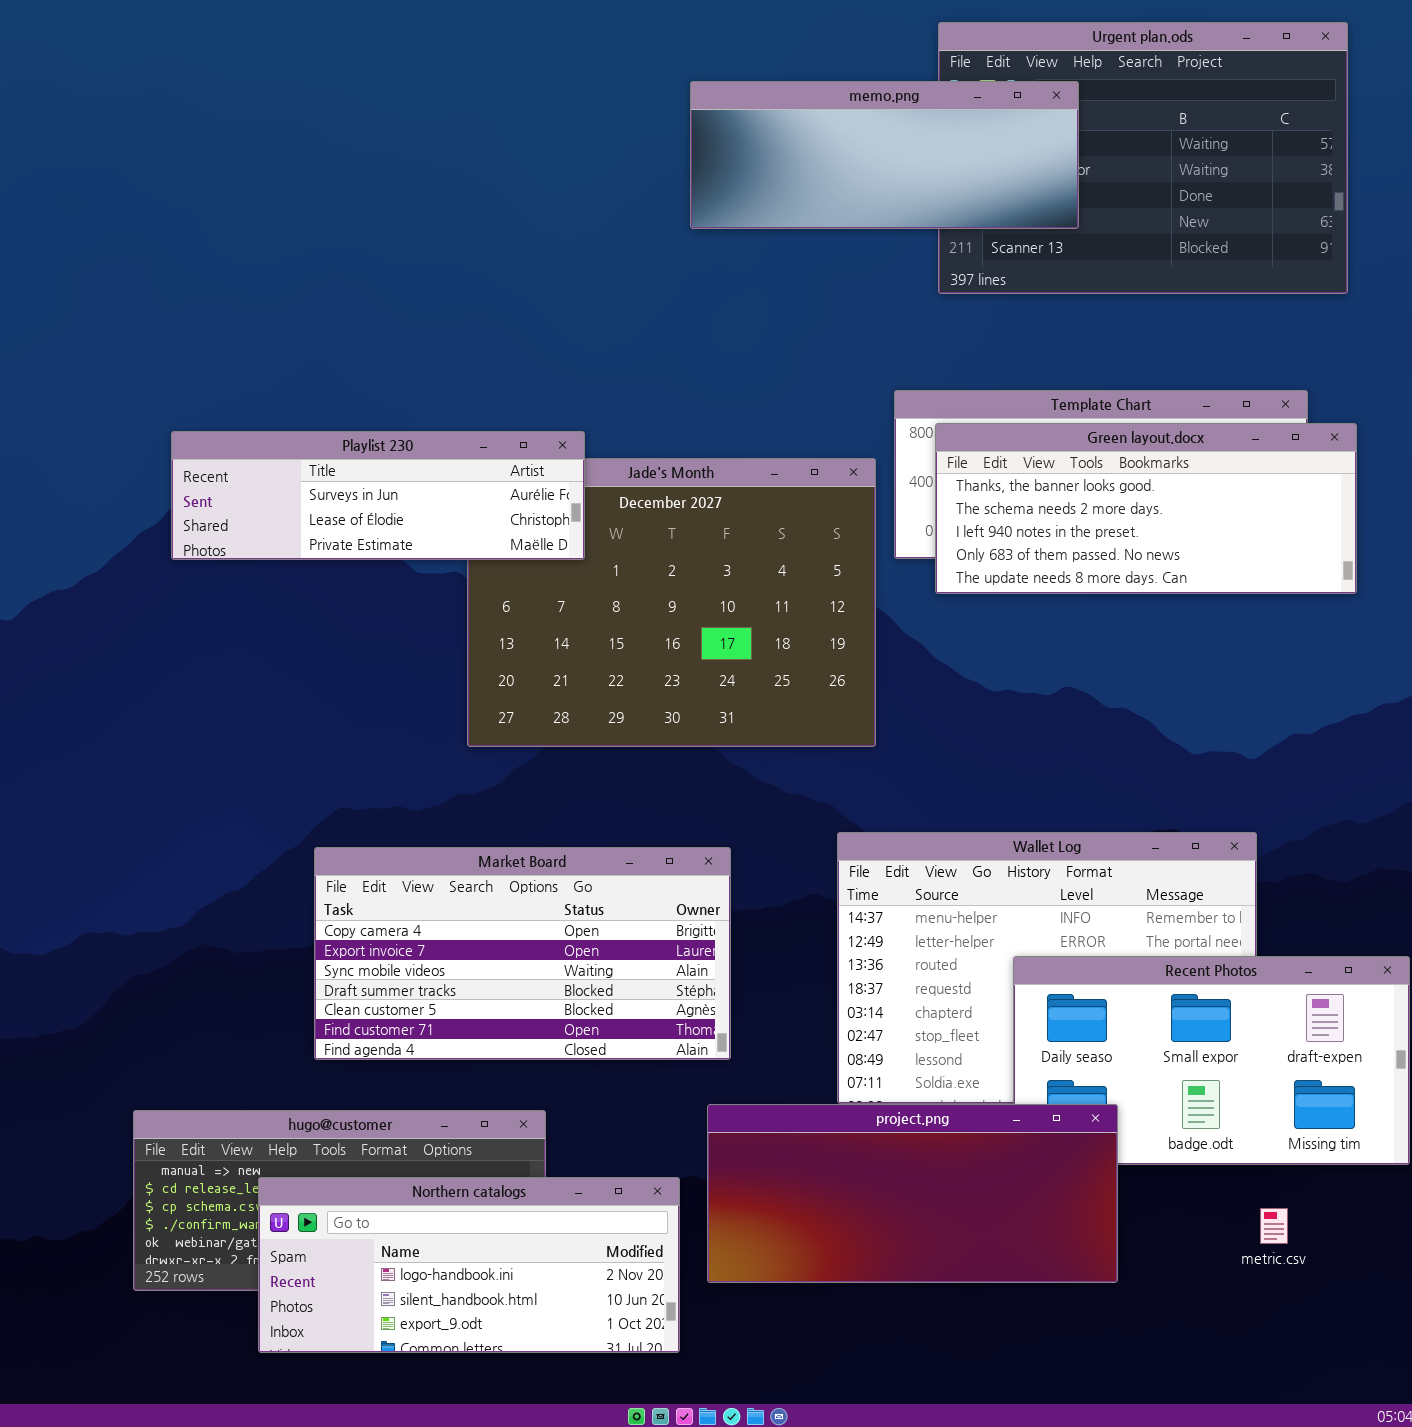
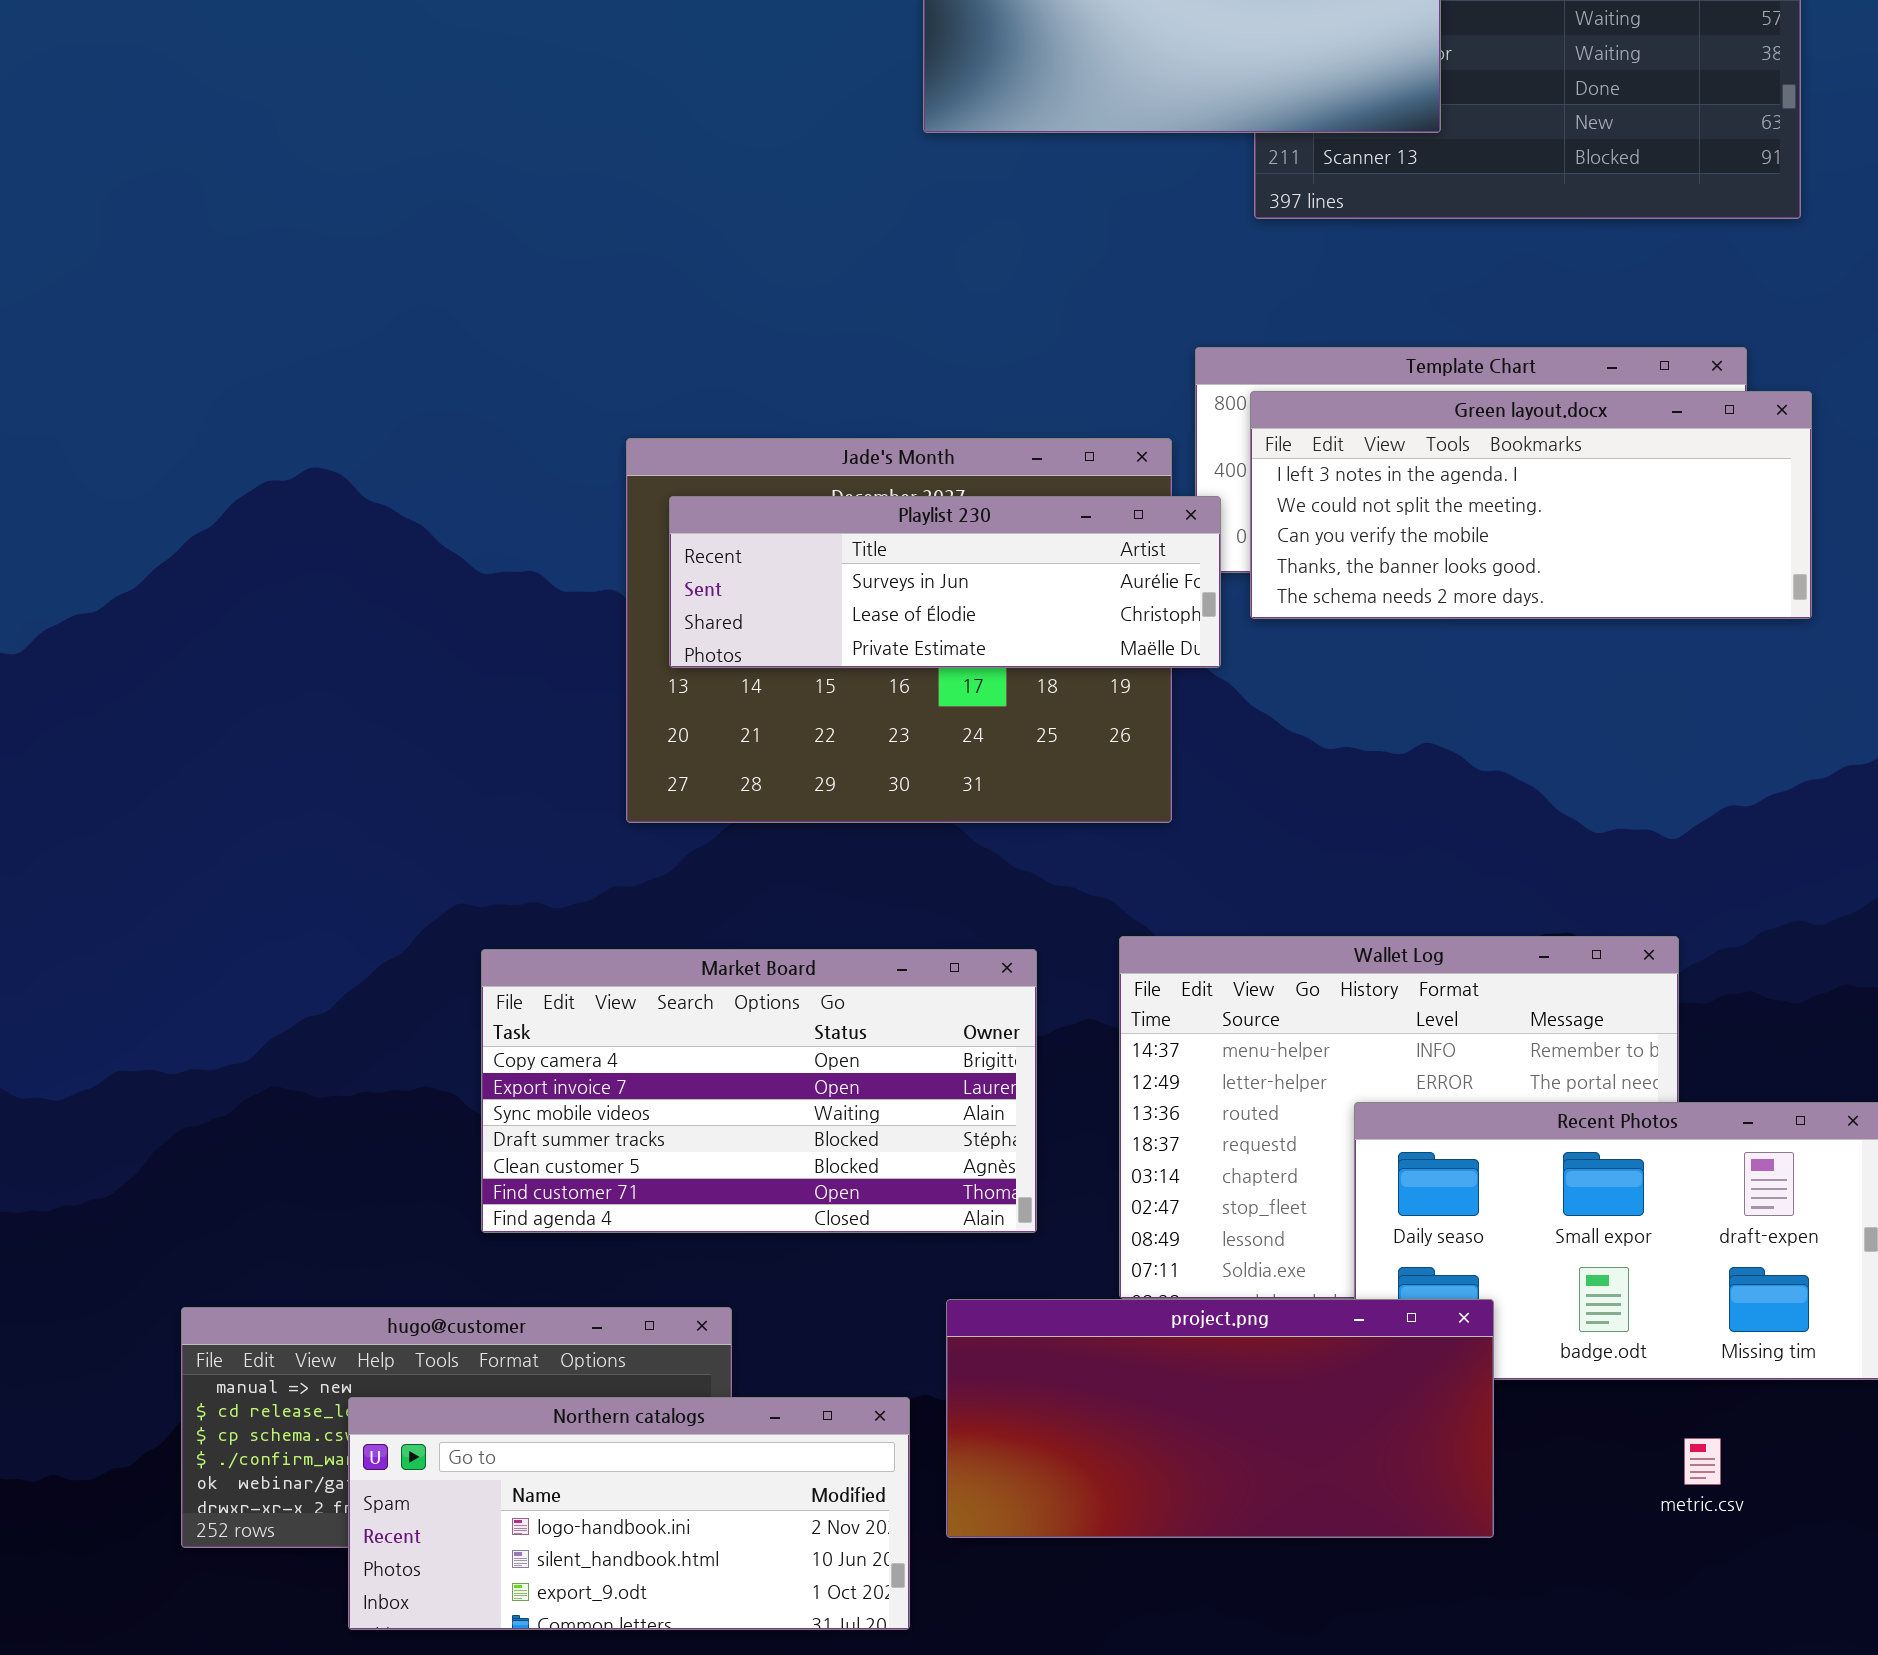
Green layout.docx: [935,423,1357,594] -> [1250,391,1812,619], scrolled up 3 rows
Playlist 230: [171,431,585,560] -> [669,496,1221,668], moved
Market Board: [314,847,731,1060] -> [481,949,1037,1233], moved

